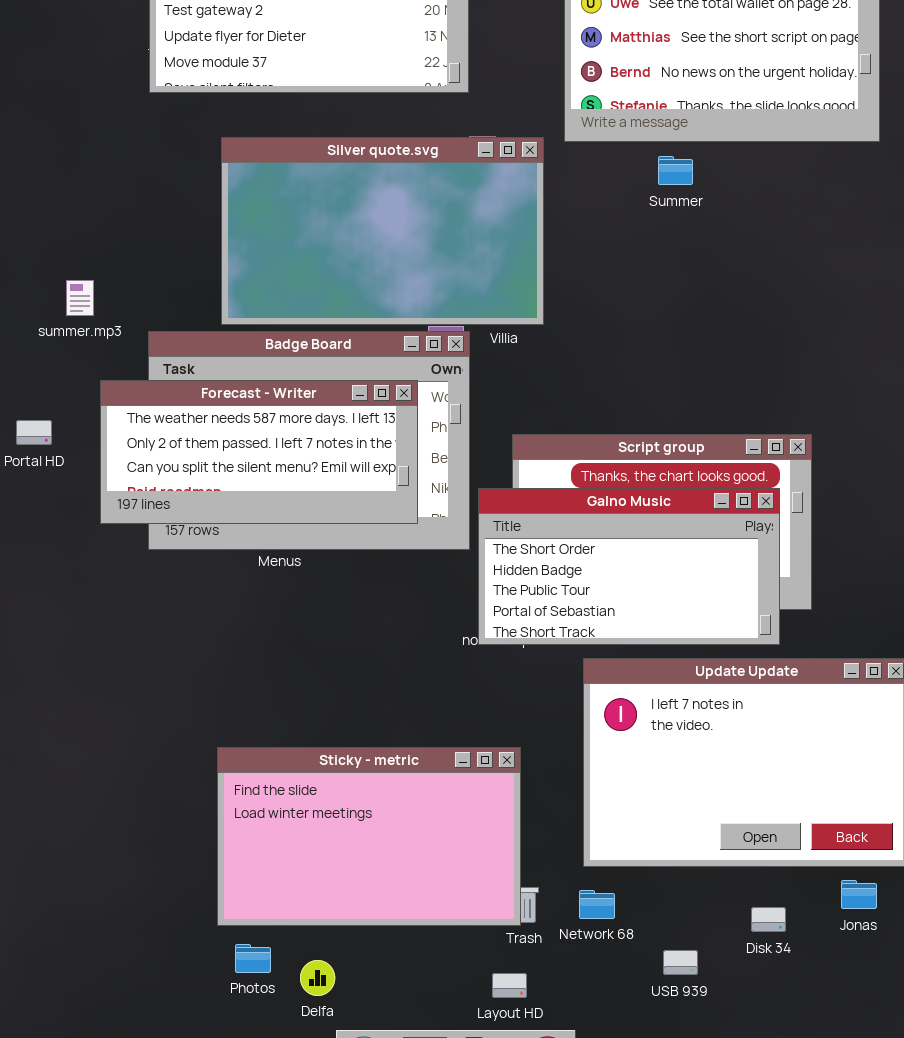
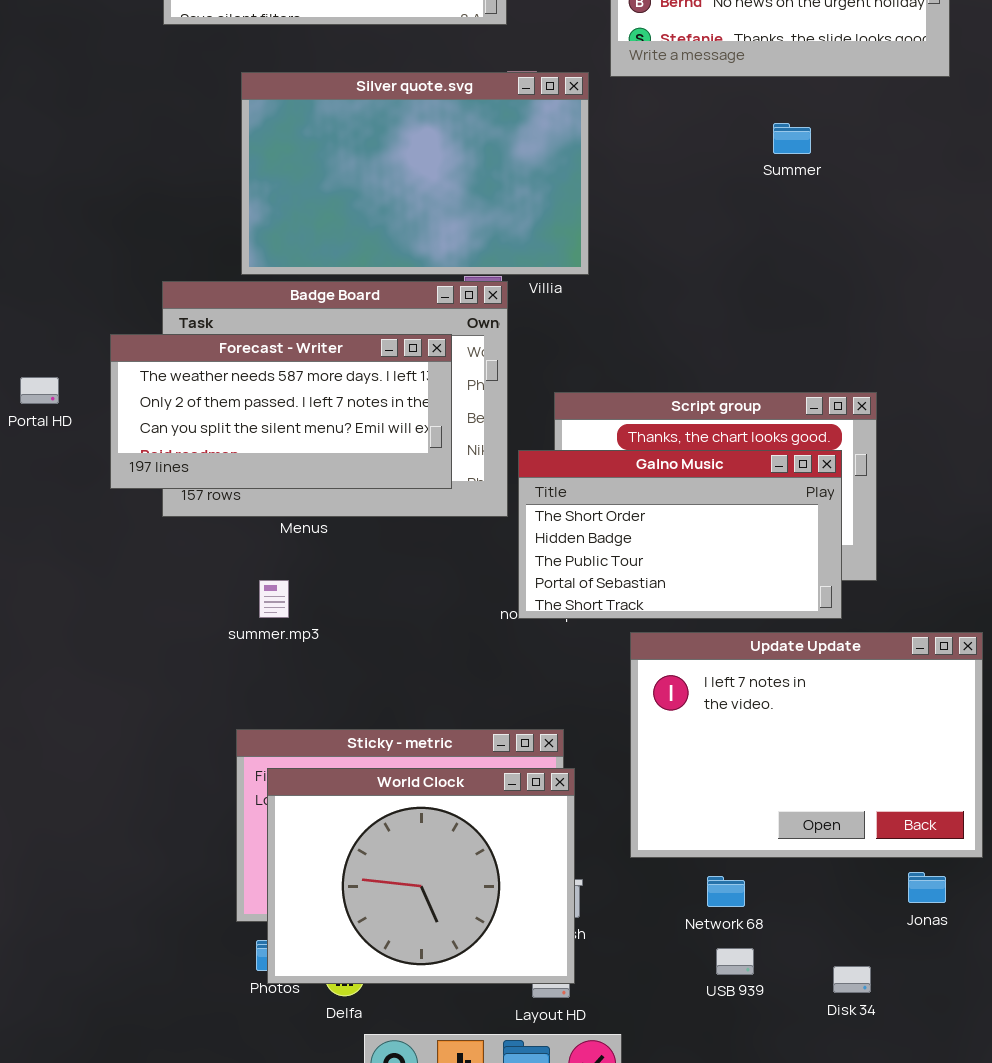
Summer: [658,156,693,185] -> [773,123,811,154], moved
summer.mp3: [66,280,94,316] -> [259,580,289,618], moved
World Clock: none -> [267,768,575,984], opened
Network 68: [579,890,615,919] -> [707,876,745,907], moved
Disk 34: [751,907,786,932] -> [833,966,871,993], moved

